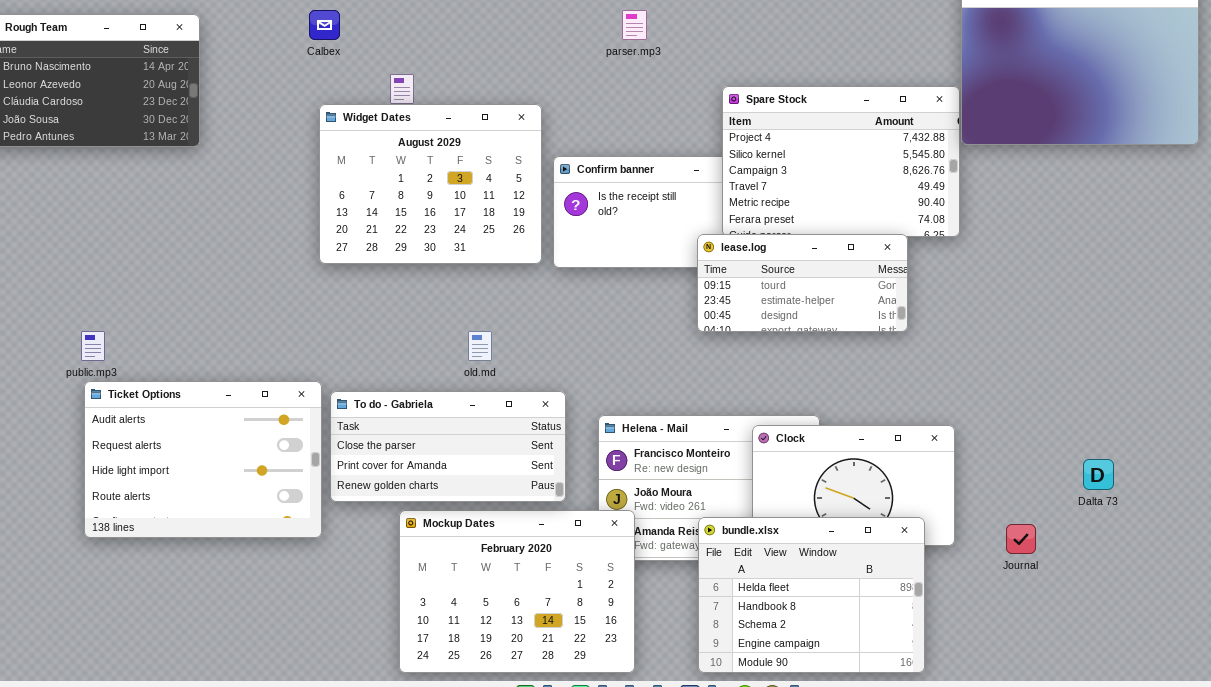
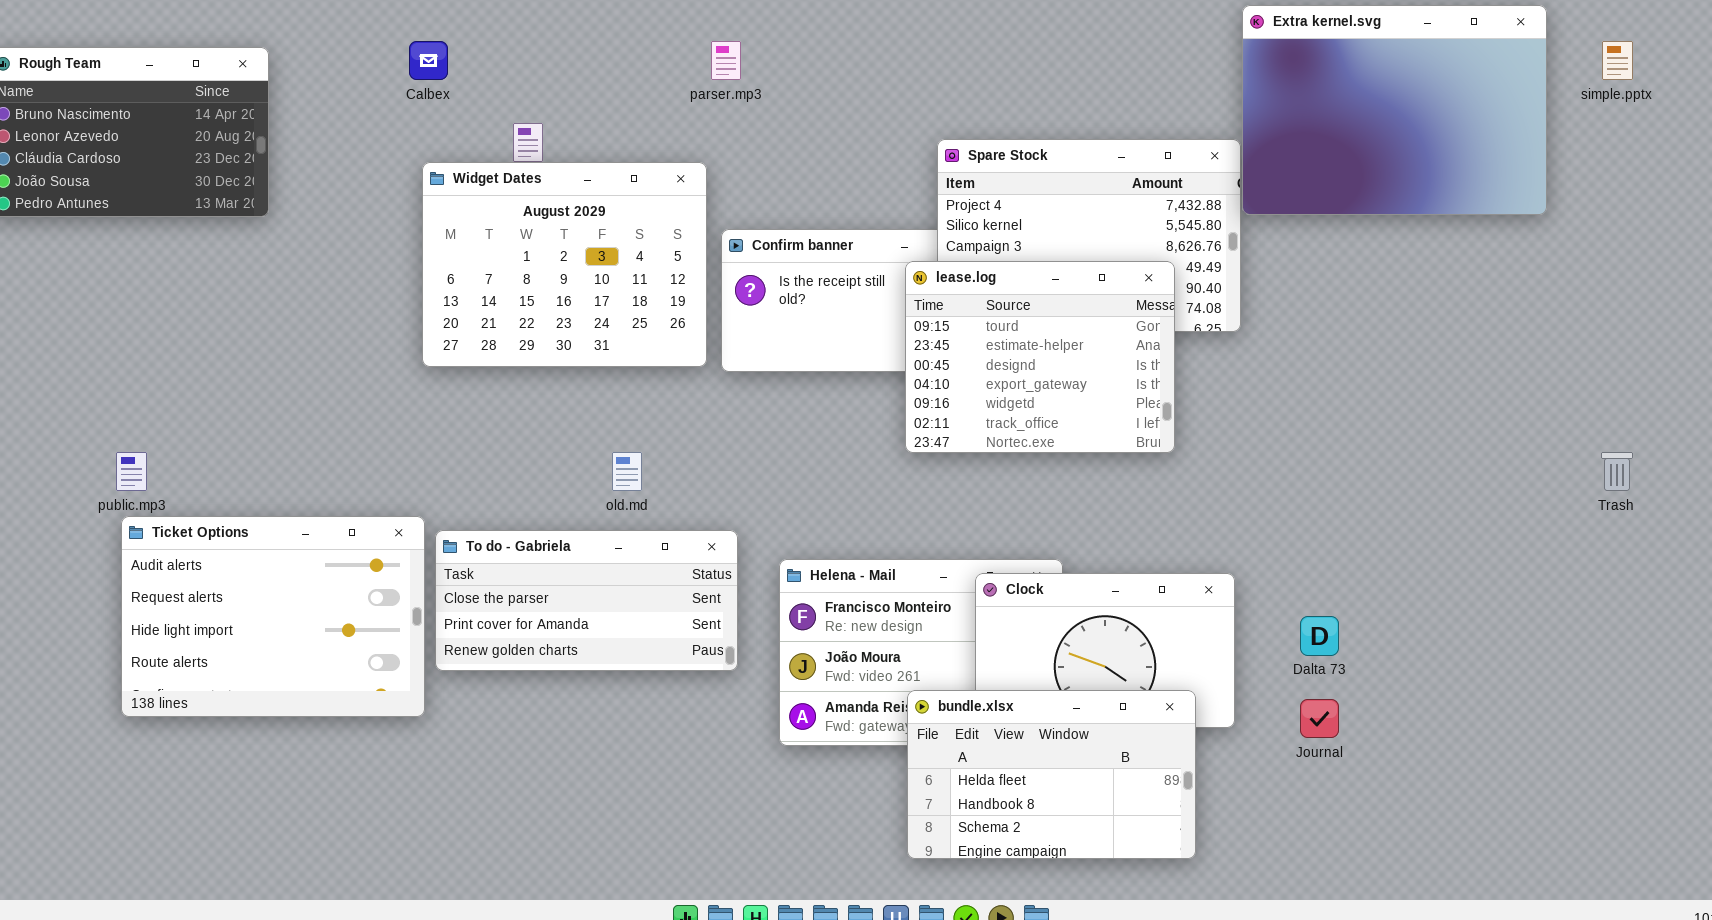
parser.mp3: [622,10,647,40] -> [711,41,741,80], moved
lease.log: [697,234,908,332] -> [905,261,1175,453], resized
Dalta 73: [1083,459,1114,490] -> [1300,616,1339,656], moved
Mockup Dates: [399,510,635,673] -> none, closed
bundle.xlsx: [698,517,925,673] -> [907,690,1196,859], resized

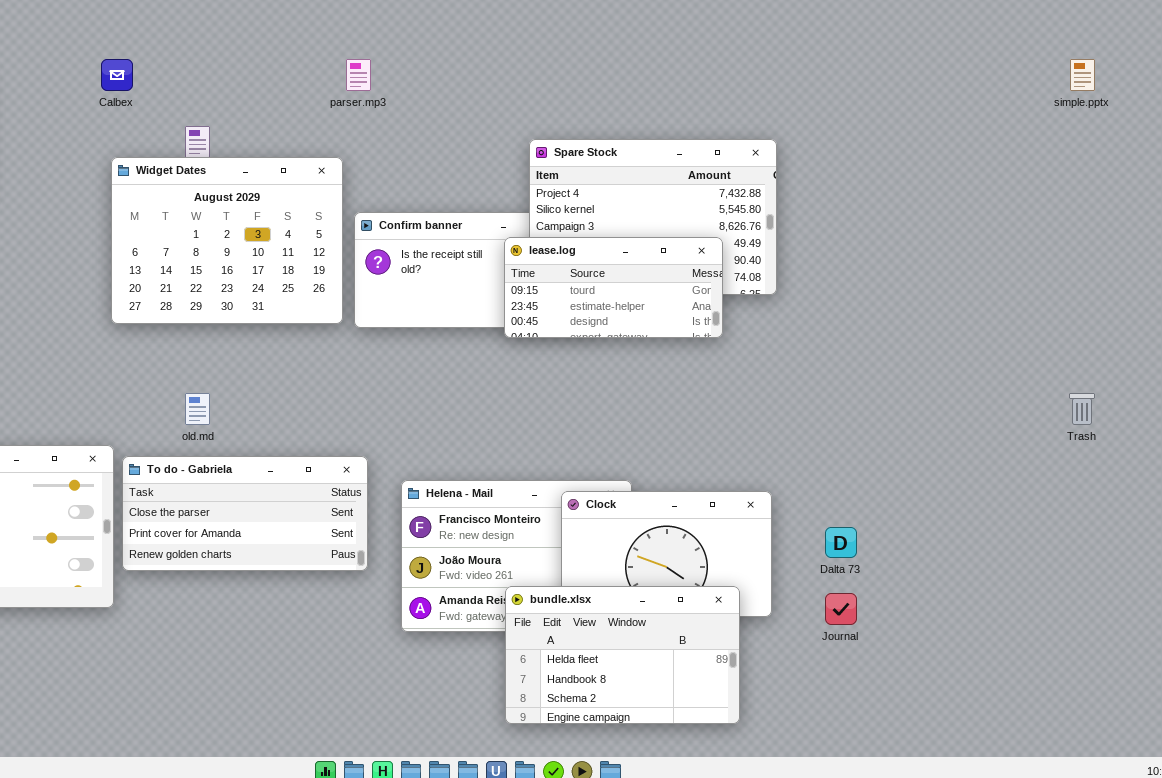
Extra kernel.svg: [1242,5,1547,215] -> none, closed
lease.log: [905,261,1175,453] -> [504,237,723,338], resized
old.md: [612,452,642,491] -> [185,393,210,425], moved

